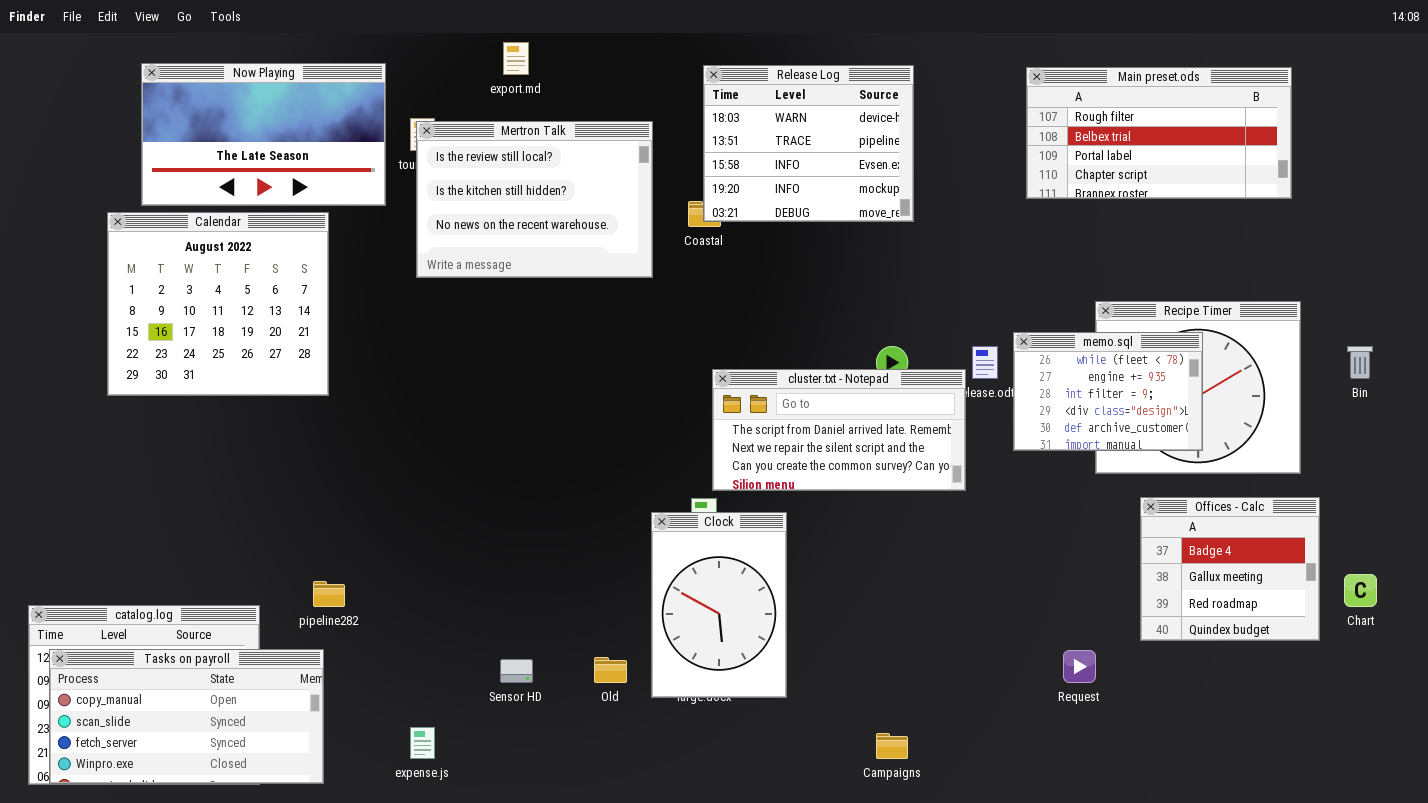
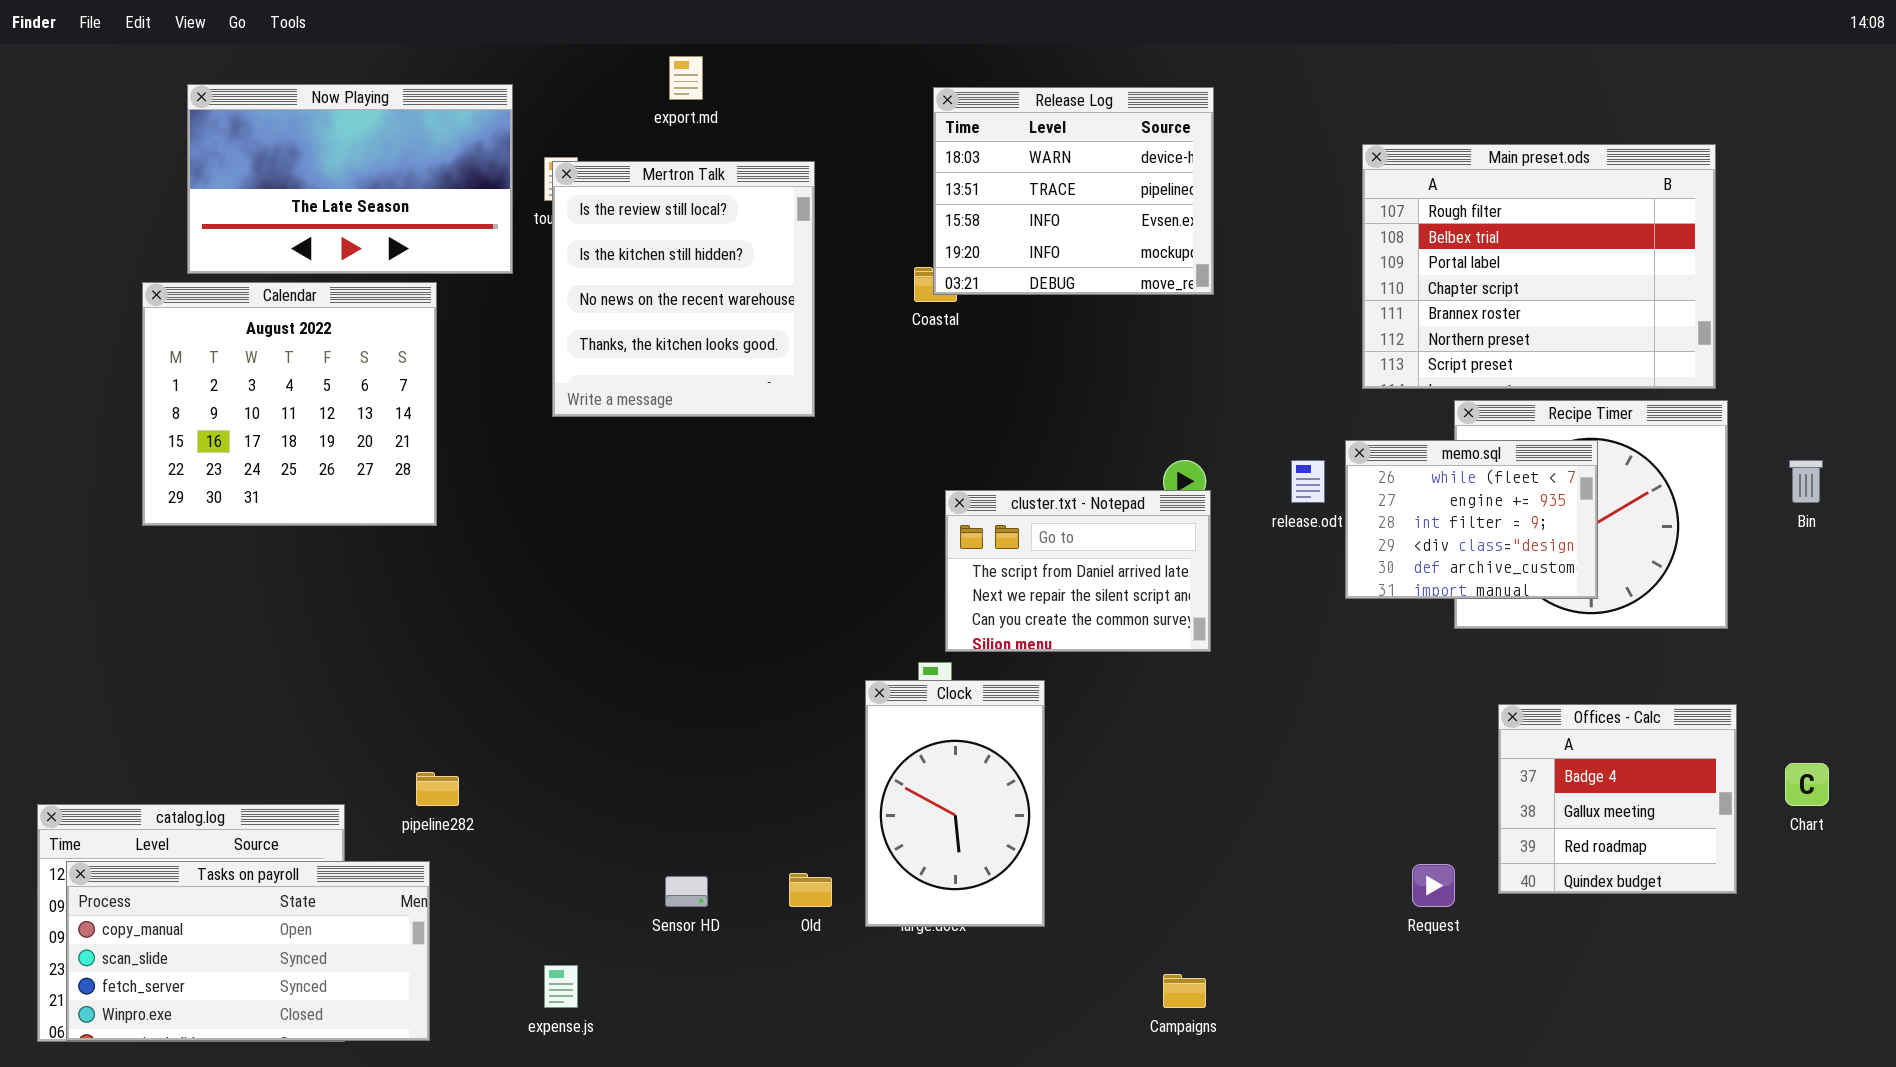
Main preset.ods: [1026,67,1292,199] -> [1362,144,1716,389], moved, resized
Mertron Talk: [416,121,653,278] -> [552,161,815,417], resized
cluster.txt - Notepad: [712,369,966,491] -> [945,490,1211,652], resized
Offices - Calc: [1140,497,1320,641] -> [1498,704,1737,894], moved

